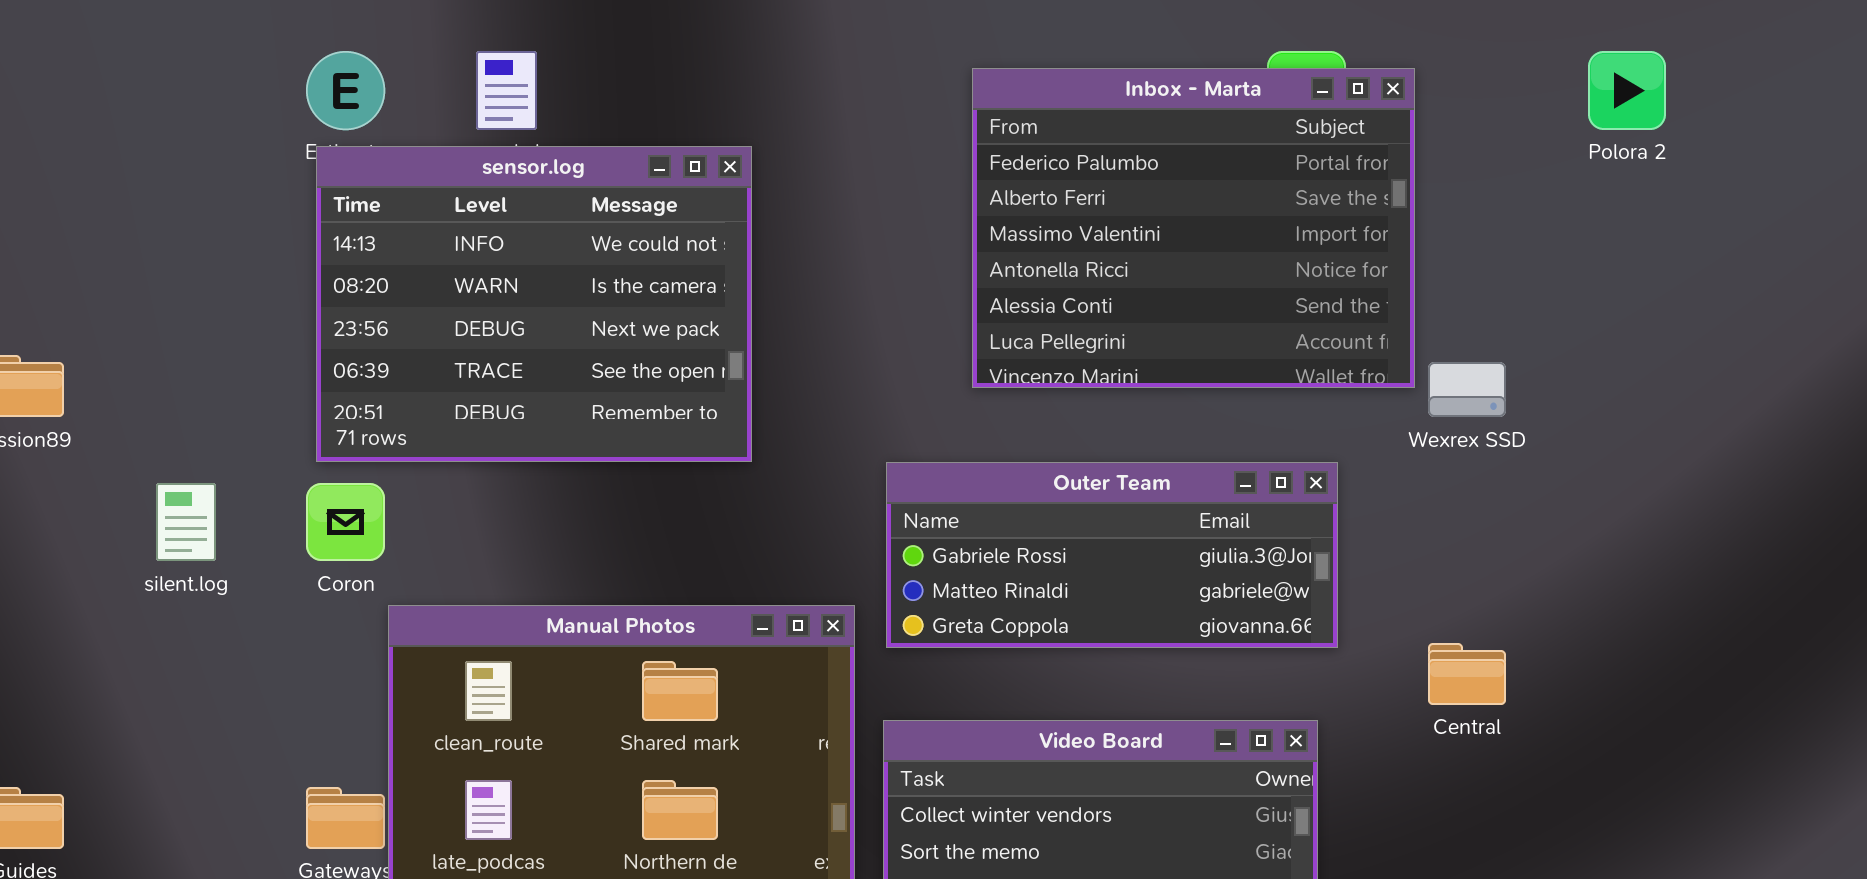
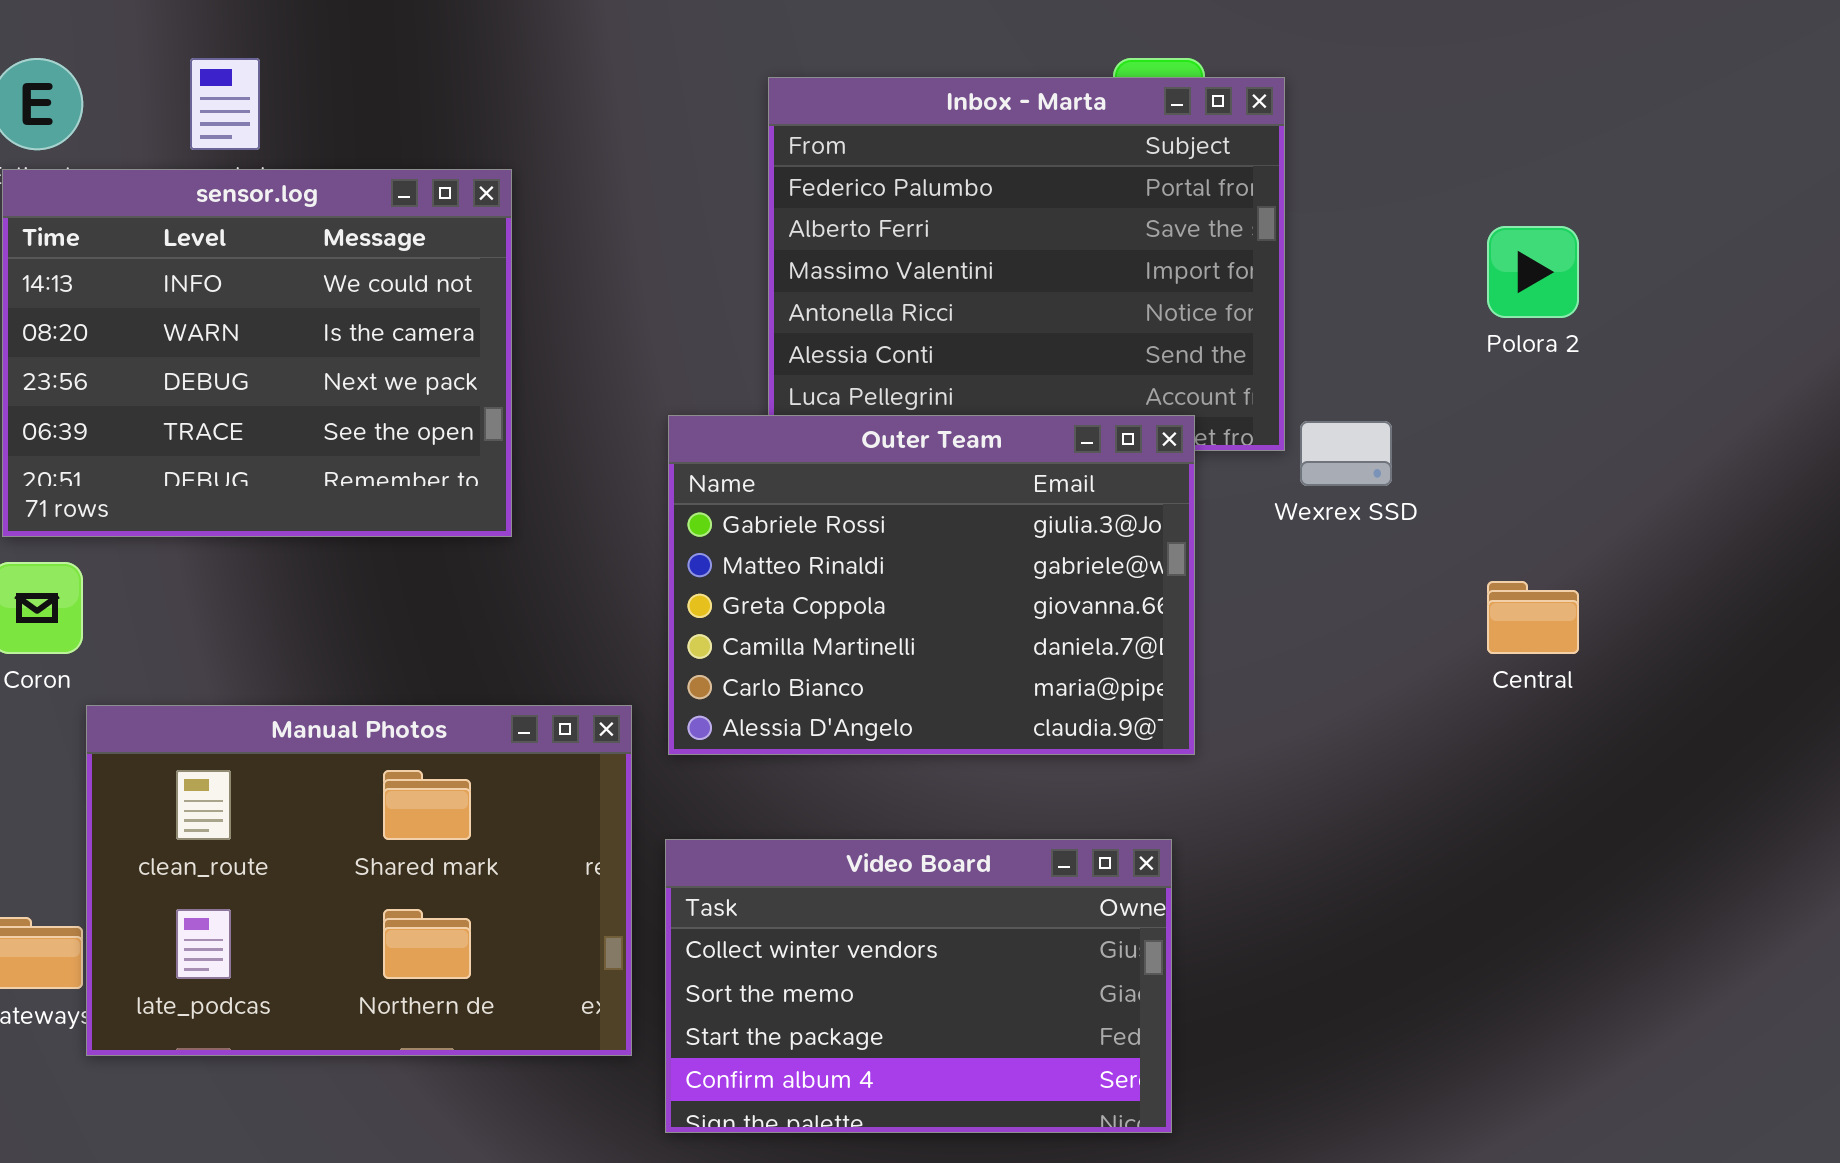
Polora 2: [1588,51,1666,130] -> [1487,226,1579,318], moved
Outer Team: [886,462,1338,648] -> [668,415,1195,755], resized
Central: [1428,643,1506,705] -> [1487,581,1579,654], moved

